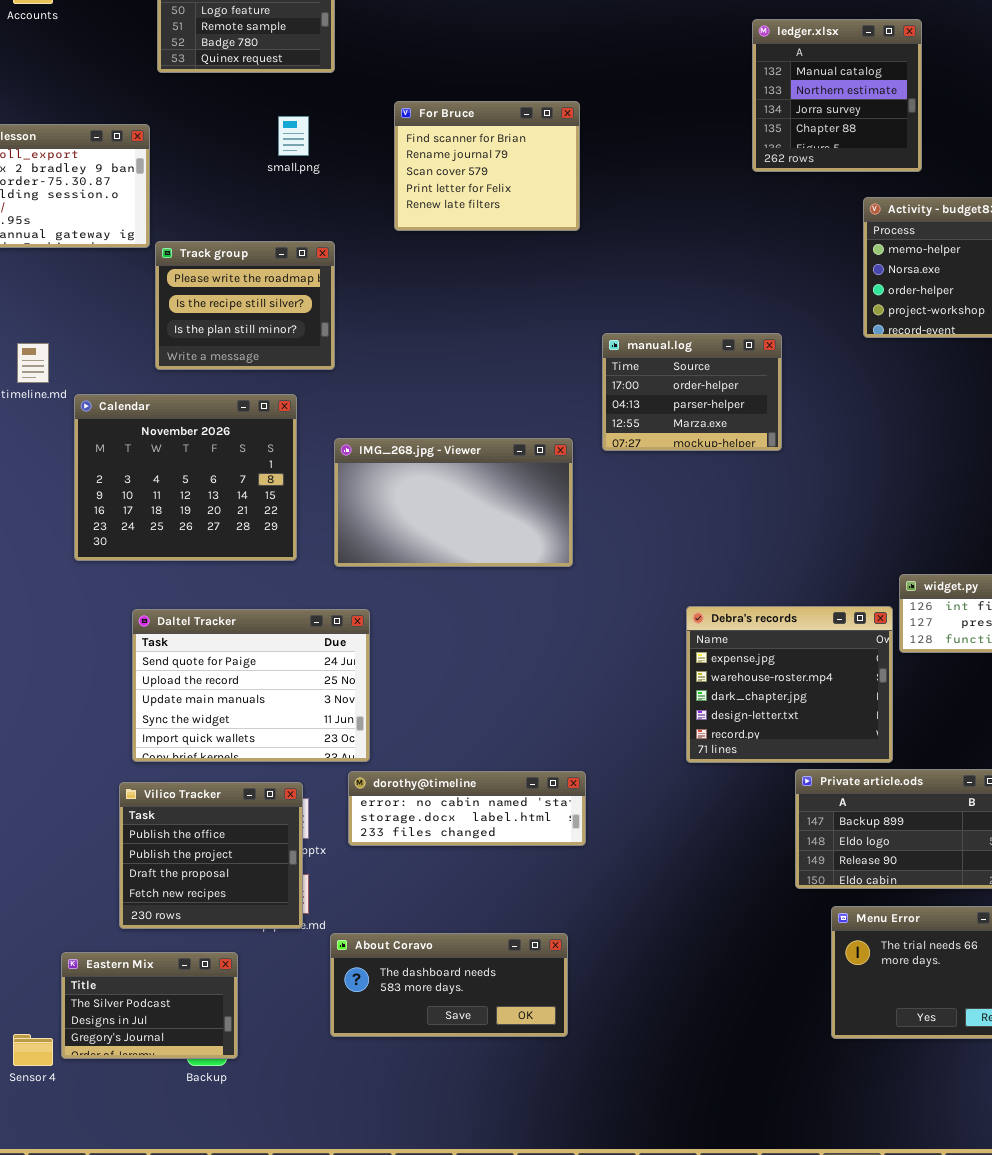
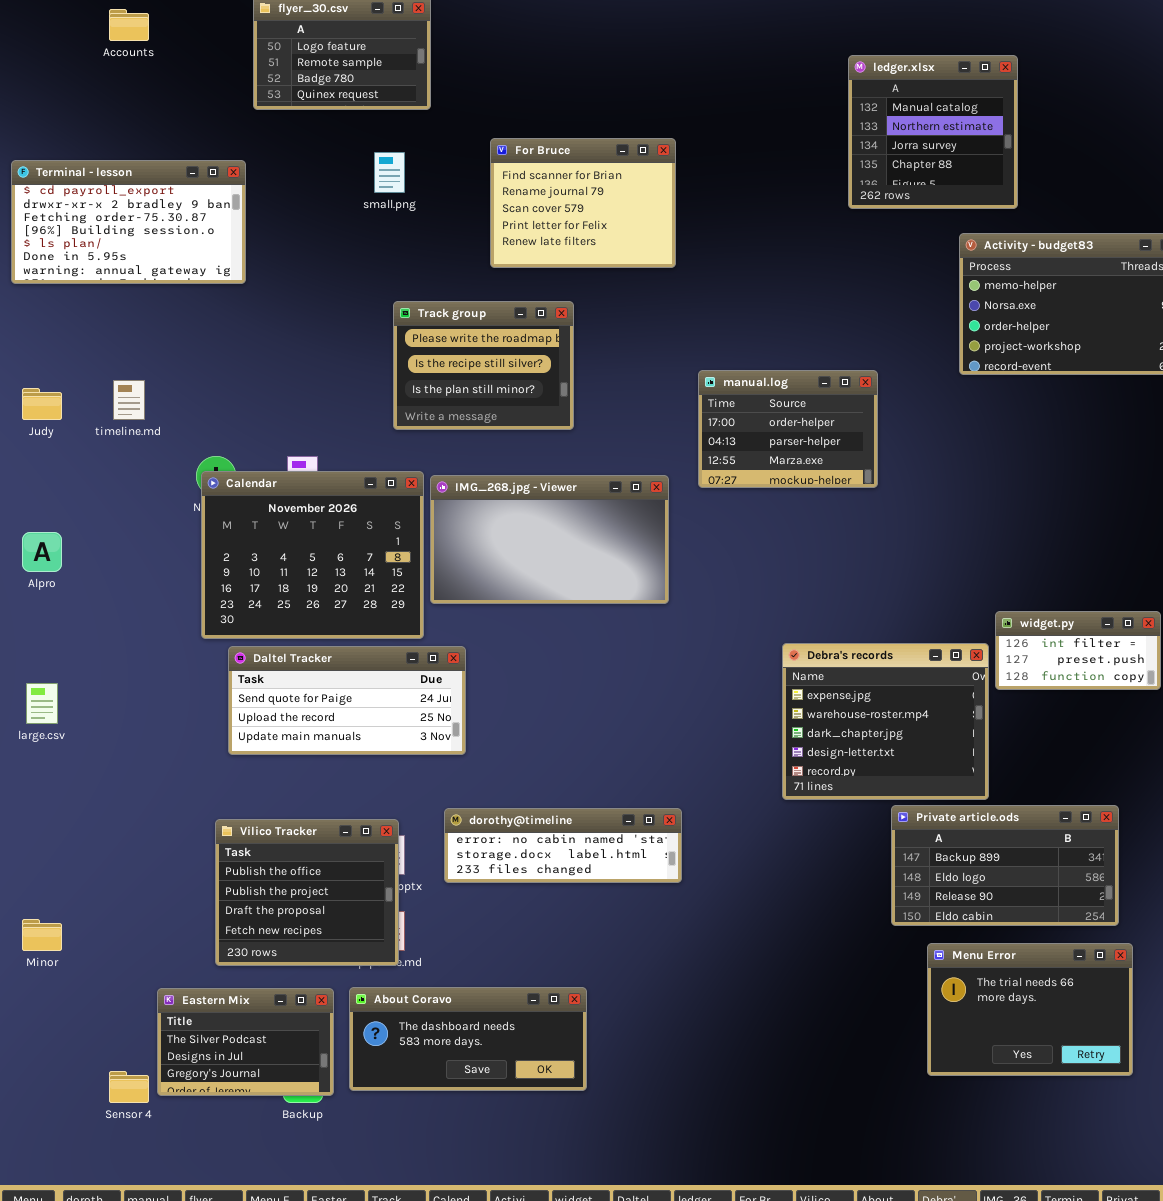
Track group: [155,241,335,370] -> [393,301,574,430], moved
Calendar: [74,394,297,561] -> [201,471,424,639], moved
Daltel Tracker: [132,609,370,762] -> [228,646,466,755], resized
About Coravo: [330,933,568,1037] -> [349,987,587,1091], moved

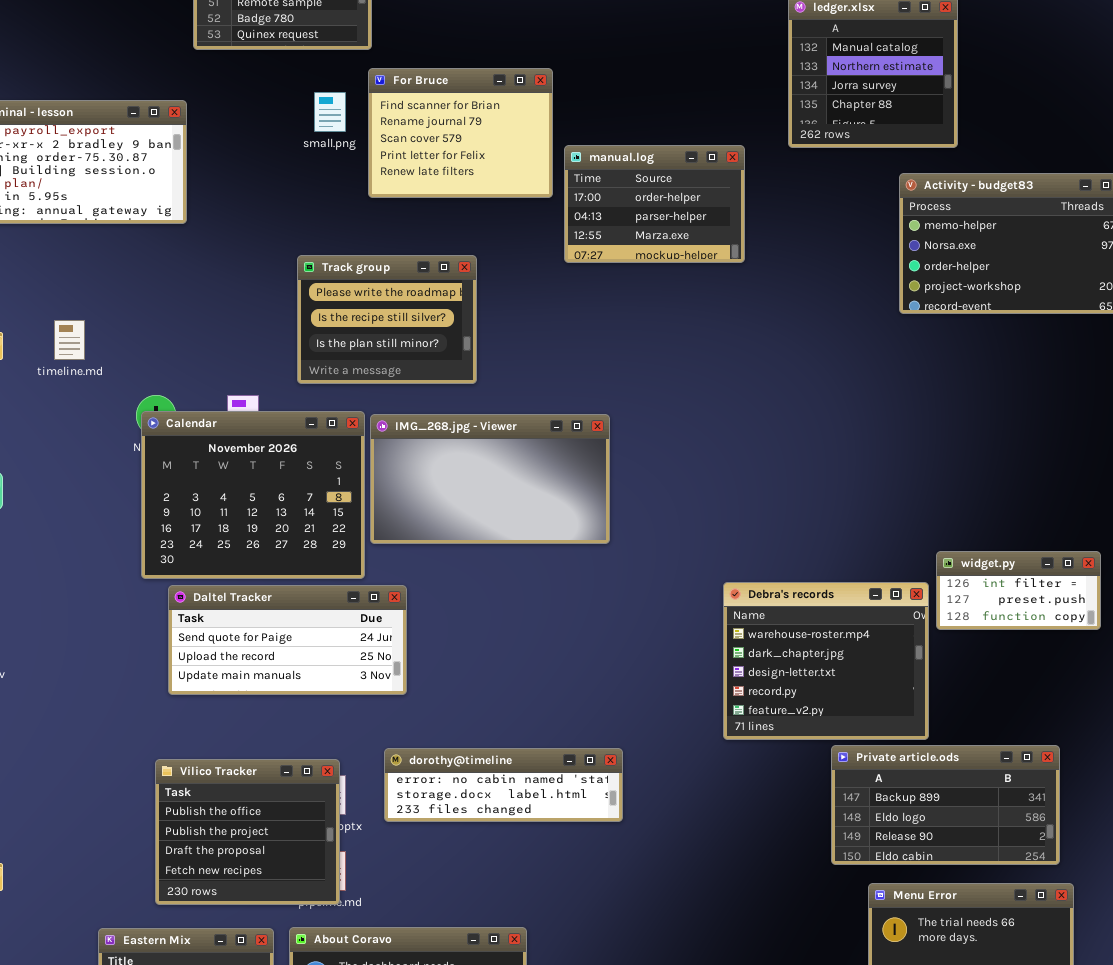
For Bruce: [490,138,676,268] -> [368,68,553,198], moved
Track group: [393,301,574,430] -> [297,255,477,384], moved
manual.log: [698,370,878,488] -> [564,145,745,263], moved
Debra's records: [782,643,989,800] -> [723,582,929,740], scrolled down 1 row

